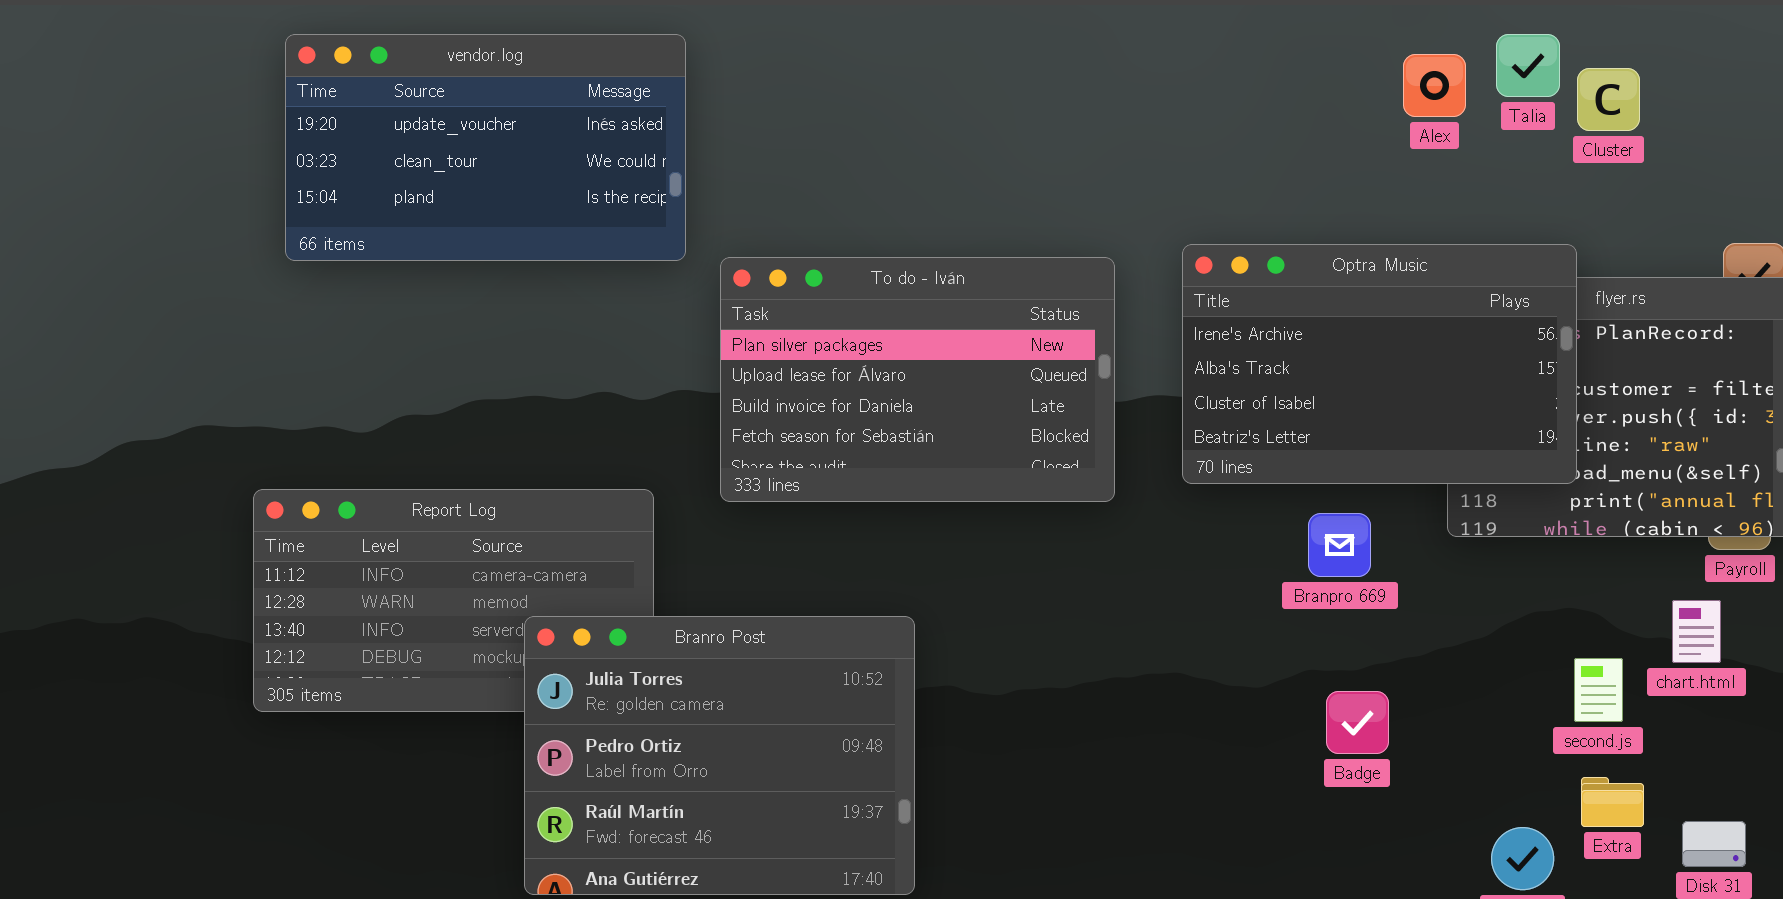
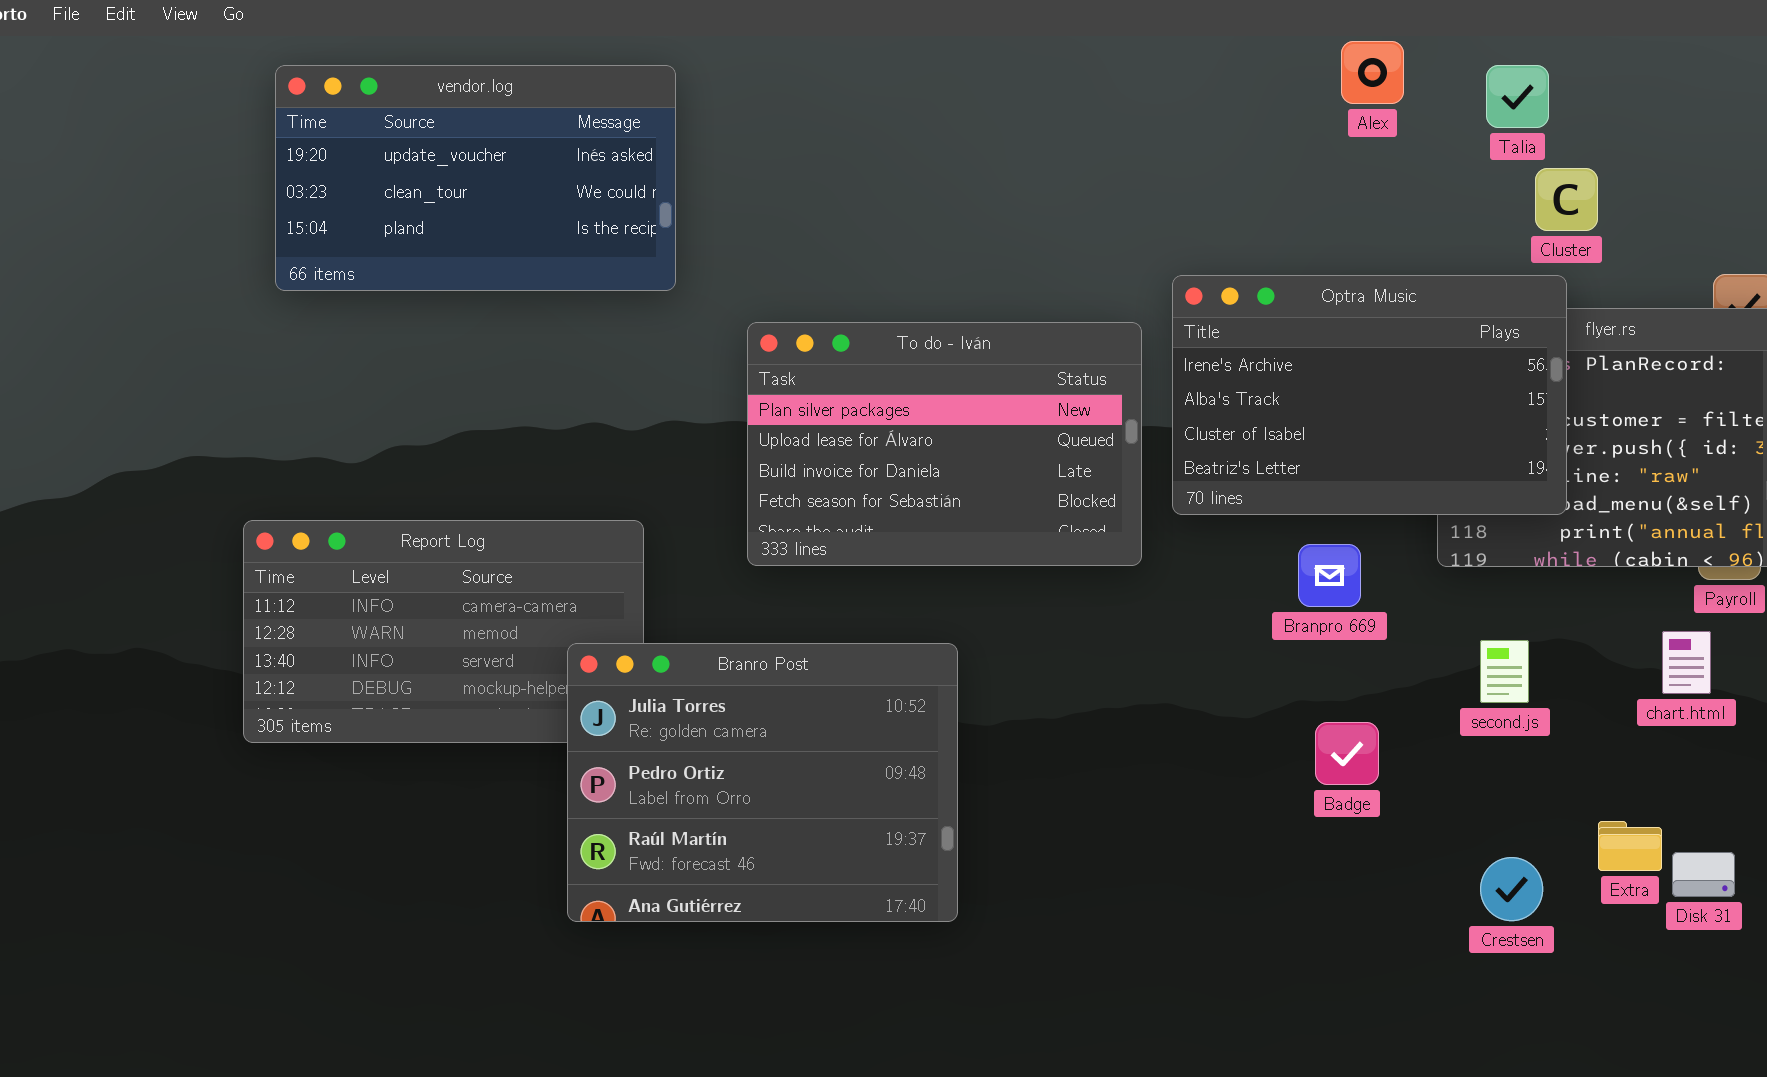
Alex: [1403,54,1466,117] -> [1341,41,1404,104], moved
Cluster: [1577,68,1640,131] -> [1535,168,1598,231], moved
To do - Iván: [720,257,1115,502] -> [747,322,1142,566], moved
Branro Post: [524,616,915,895] -> [567,643,958,922], moved
second.js: [1574,658,1623,722] -> [1480,640,1529,703], moved
Extra: [1581,777,1644,827] -> [1598,821,1662,871], moved

